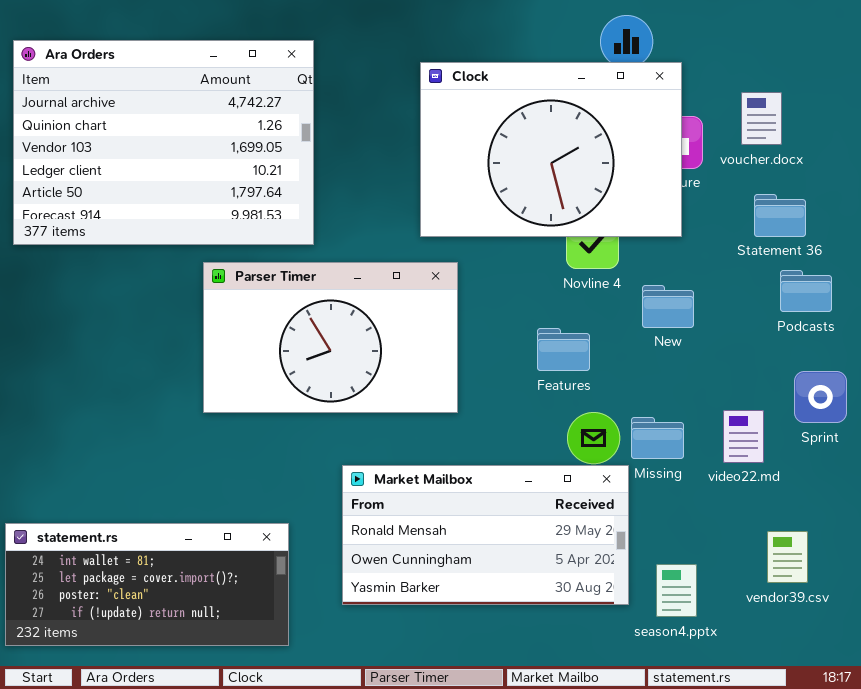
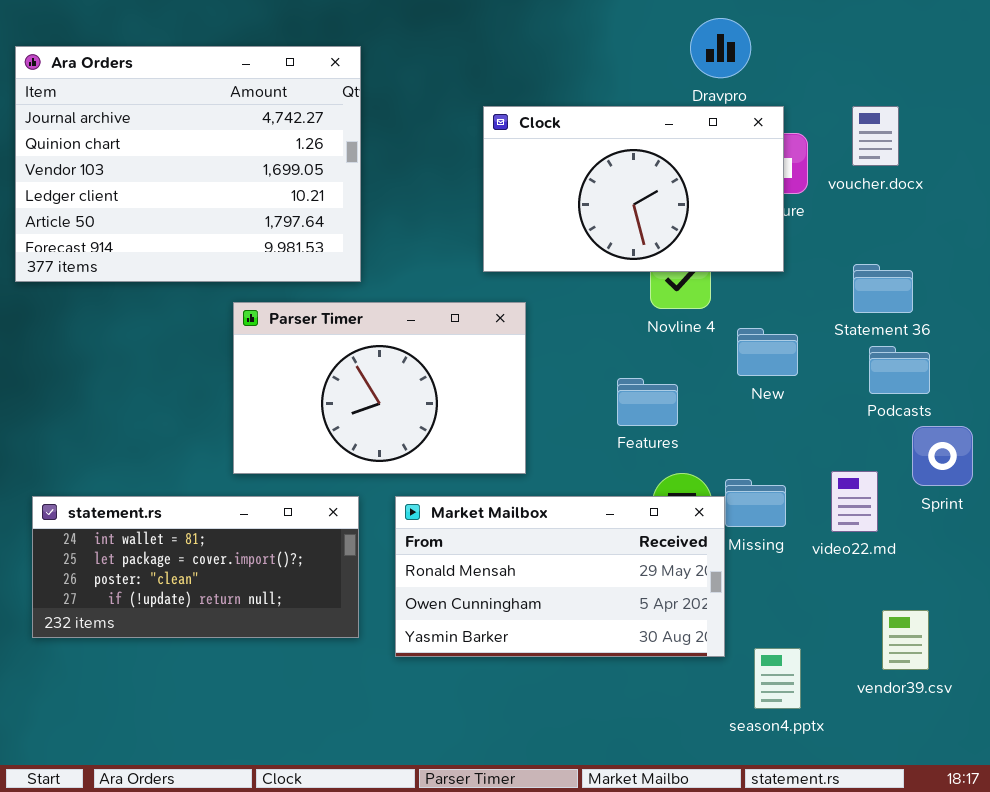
Clock: [420,62,682,237] -> [483,106,784,272], resized
Statement 36: [754,194,806,237] -> [853,264,913,313], moved
Podcasts: [780,270,832,312] -> [869,346,930,394], moved
Market Mailbox: [342,465,629,605] -> [395,496,725,657], moved
statement.rs: [5,523,289,646] -> [32,496,359,638], moved

